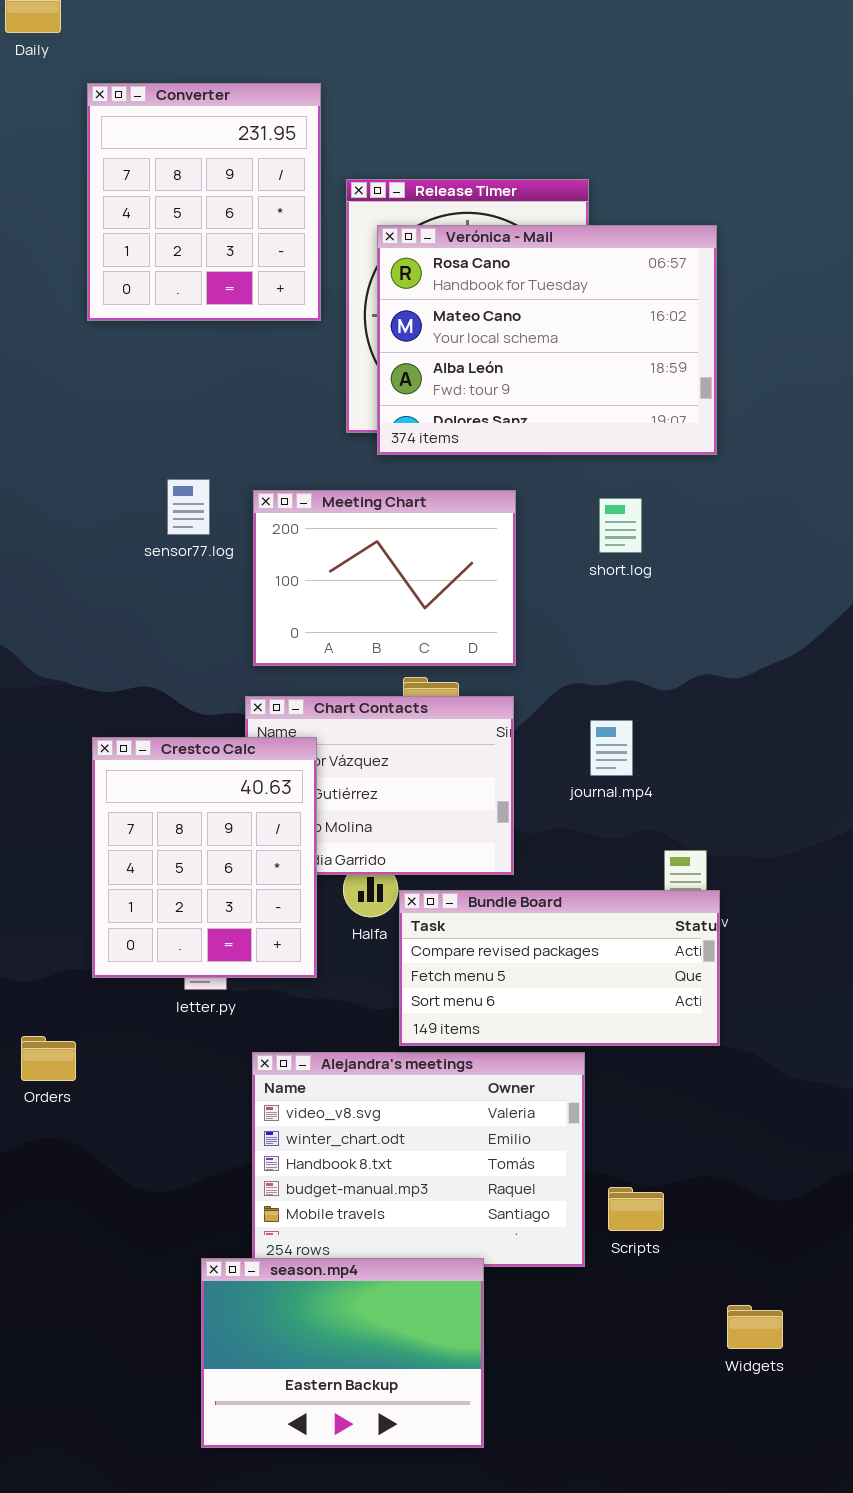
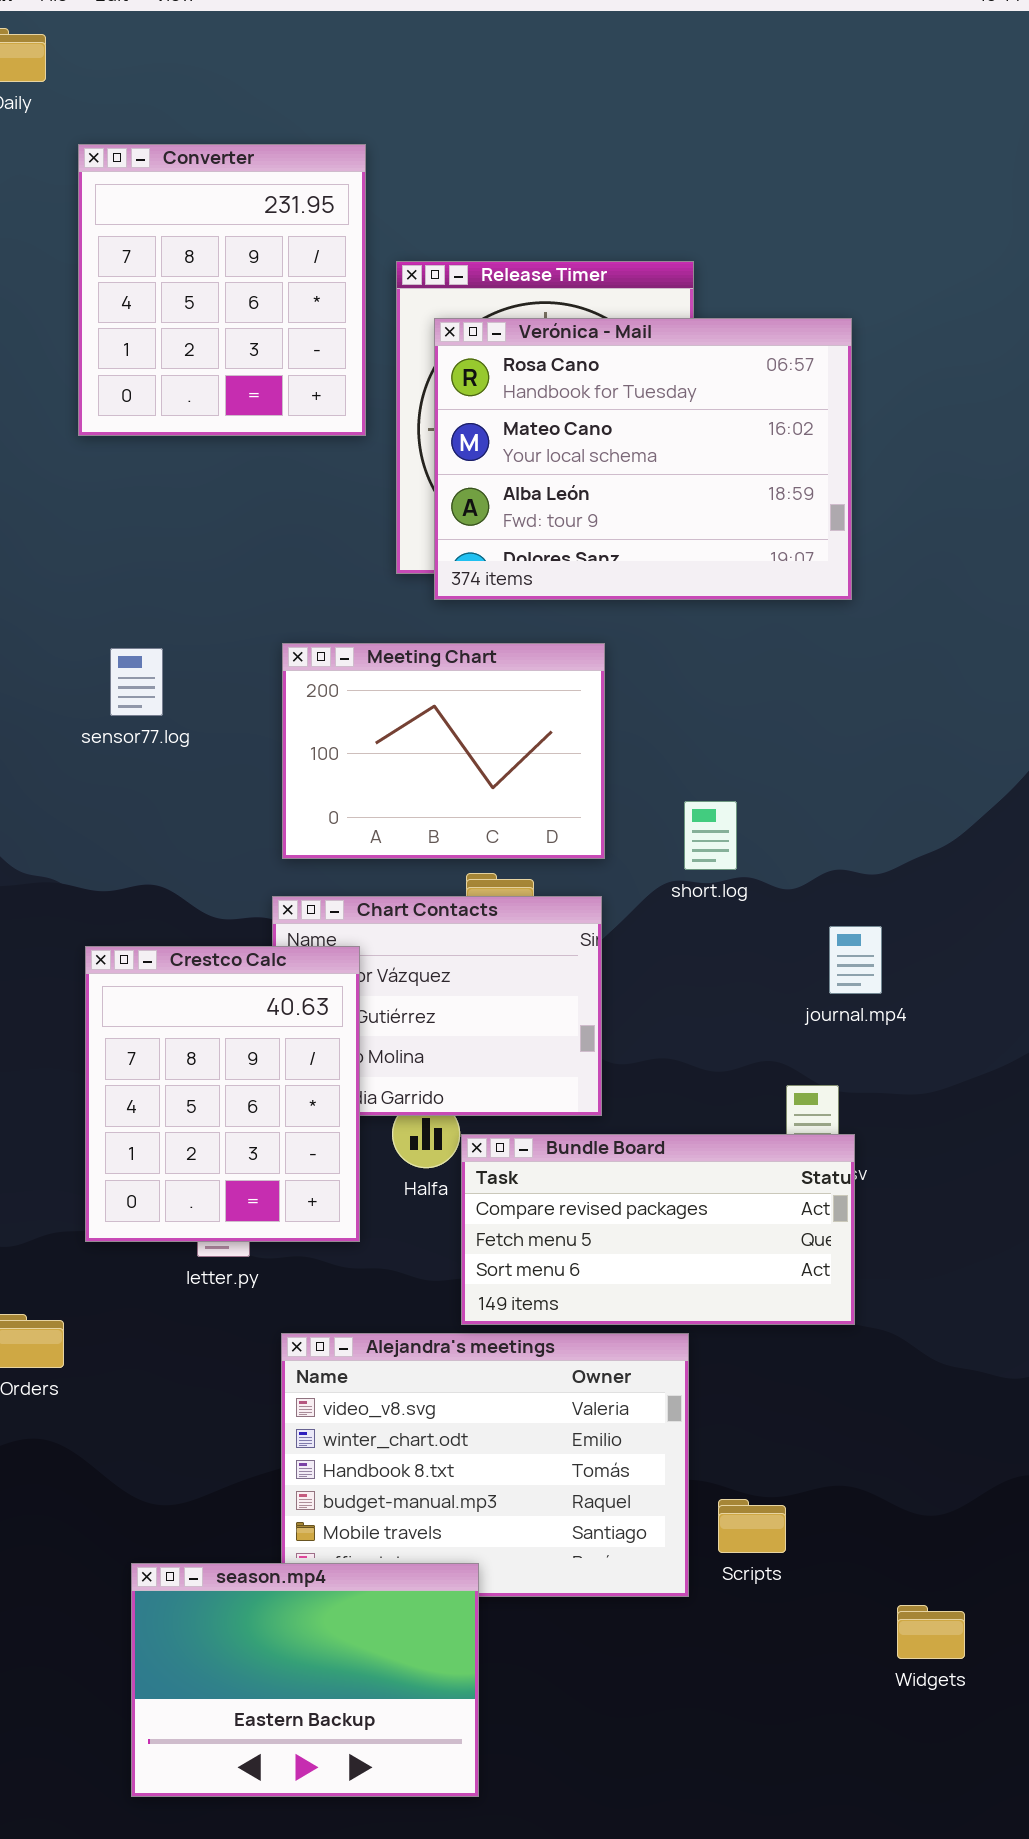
sensor77.log: [167,479,210,535] -> [110,648,163,716], moved
short.log: [599,498,642,553] -> [684,801,737,870], moved
journal.mp4: [590,720,633,776] -> [829,926,882,994], moved
season.mp4: [201,1258,484,1448] -> [131,1563,479,1797], moved
Widgets: [727,1305,783,1349] -> [897,1605,965,1659], moved

